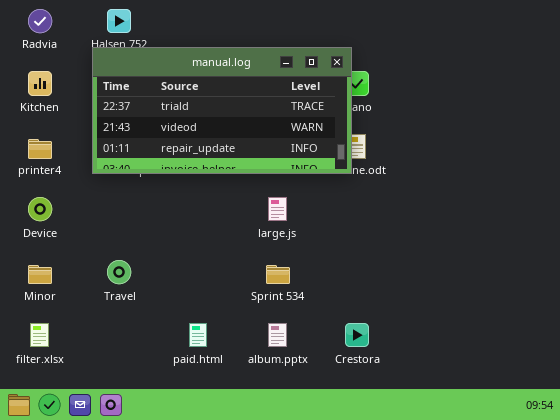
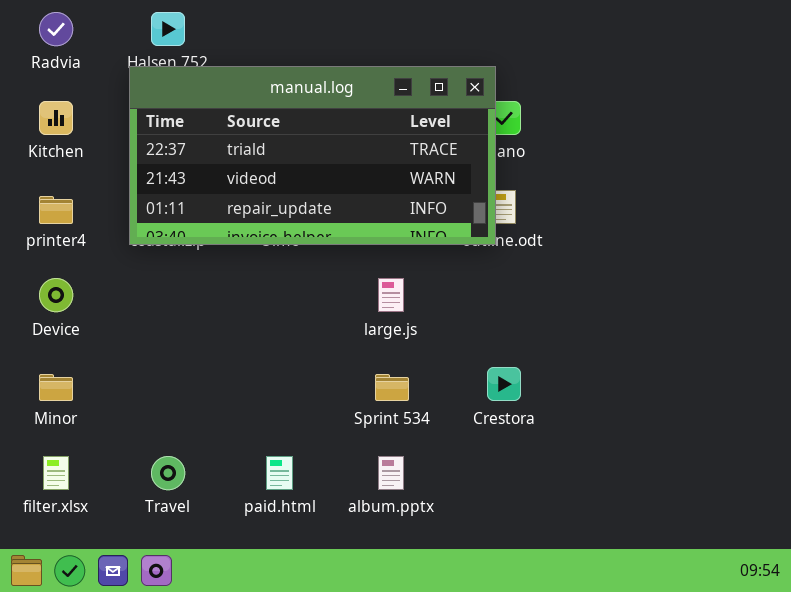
Travel: [107,260,131,284] -> [151,456,185,490], moved
Crestora: [345,323,369,347] -> [487,367,521,401], moved

